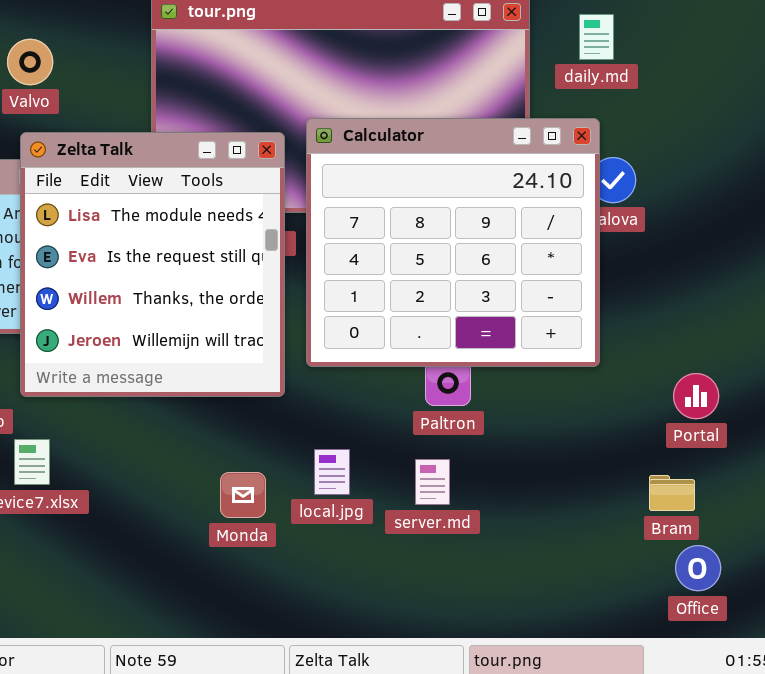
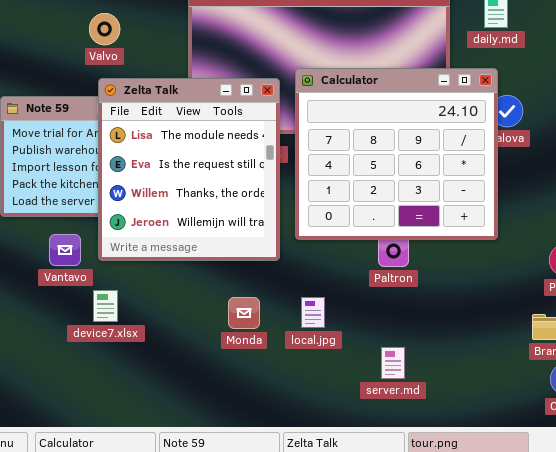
server.md: [415,459,450,505] -> [381,347,405,379], moved
Monda: [220,472,266,518] -> [228,297,260,329], moved

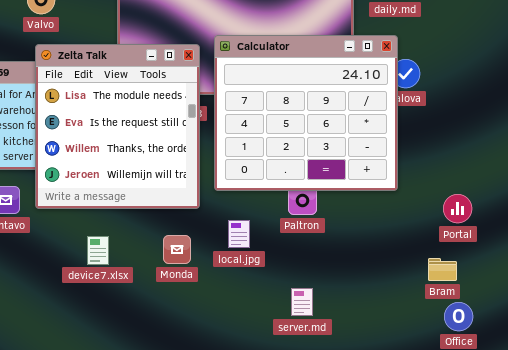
device7.xlsx: [93,290,118,322] -> [87,236,109,265], moved
local.jpg: [301,297,325,328] -> [228,220,250,248], moved
Monda: [228,297,260,329] -> [163,235,191,264], moved

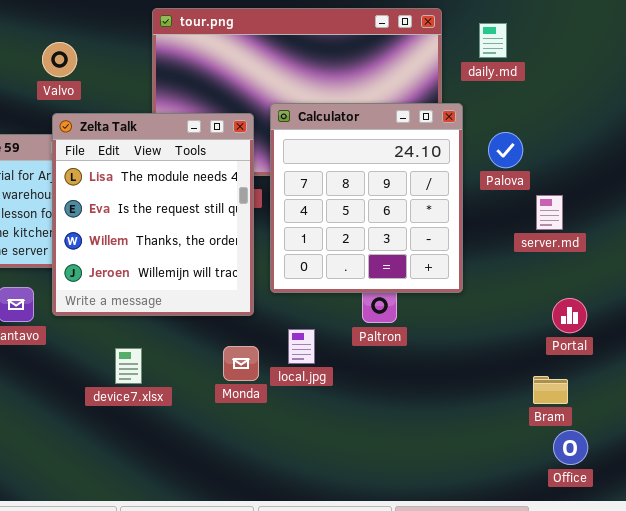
Calculator: [214,35,398,191] -> [270,103,463,293], resized
Monda: [163,235,191,264] -> [223,346,259,381], moved
server.md: [291,288,313,316] -> [536,195,563,230], moved

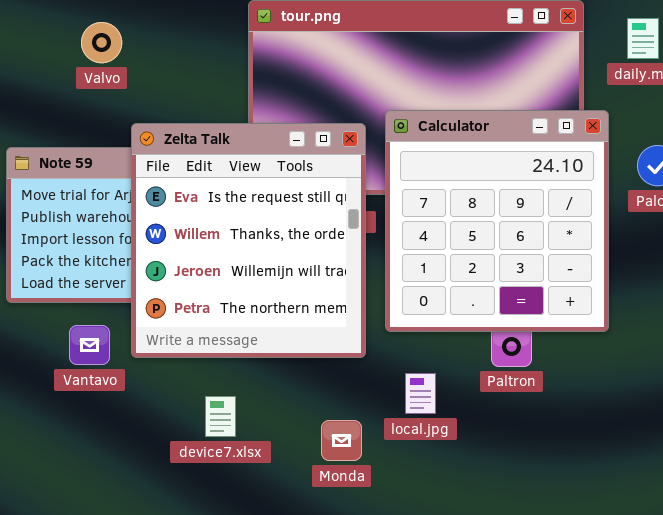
Valvo: [42,42,77,77] -> [81,22,122,63], moved
Zelta Talk: [52,113,254,316] -> [131,123,366,358], scrolled down 1 row
Monda: [223,346,259,381] -> [321,420,362,461], moved

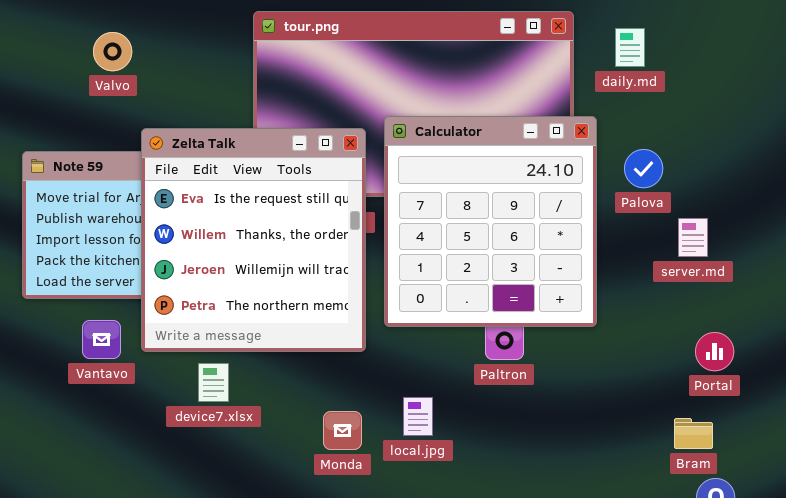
local.jpg: [405,373,436,414] -> [403,397,433,436], moved
device7.xlsx: [205,396,236,437] -> [198,363,229,402], moved

